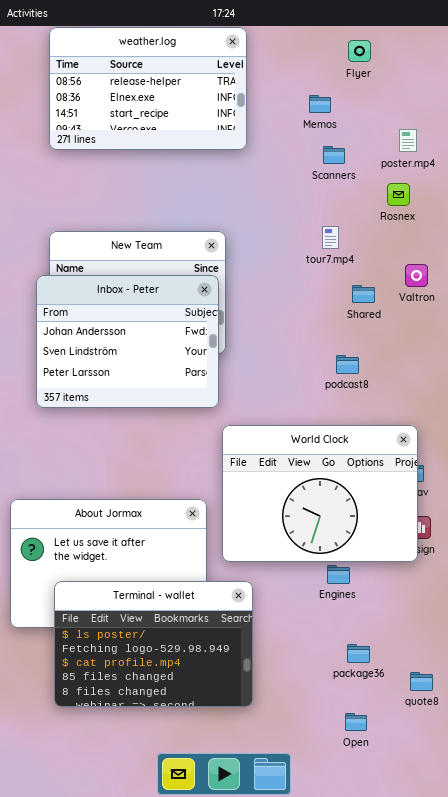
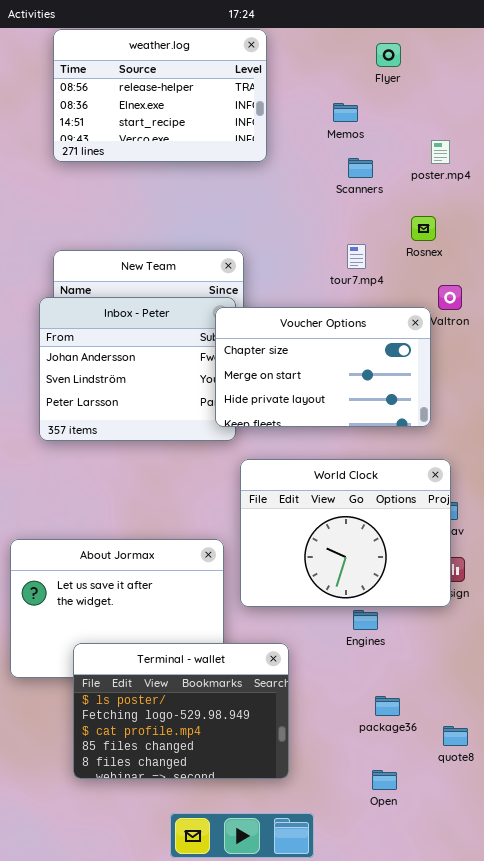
Rosnex: [387,183,410,206] -> [411,216,436,241], moved
Voucher Options: none -> [215,307,431,427], opened
Terminal - wallet: [54,581,253,707] -> [73,643,289,779], moved

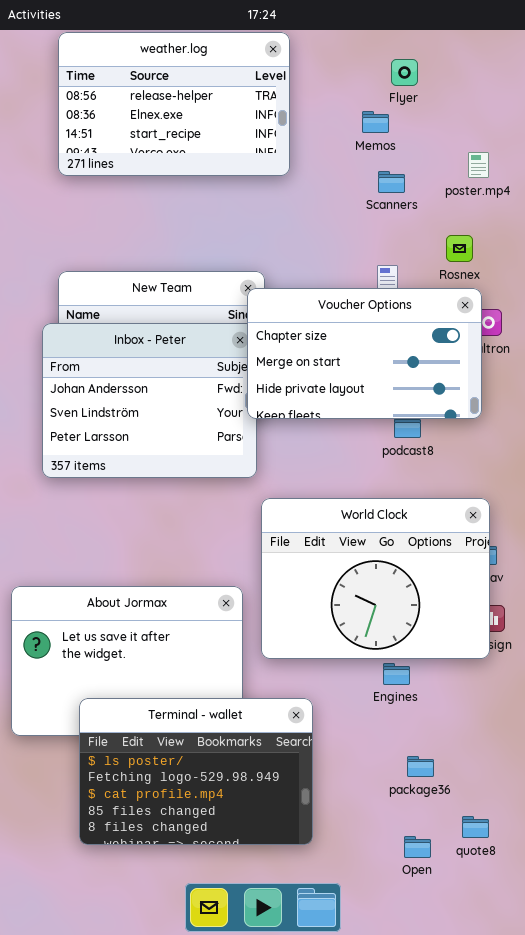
Flyer: [376,43,401,67] -> [391,59,418,86], moved
Voucher Options: [215,307,431,427] -> [247,288,482,419], moved
quote8: [443,726,468,746] -> [462,816,489,838], moved

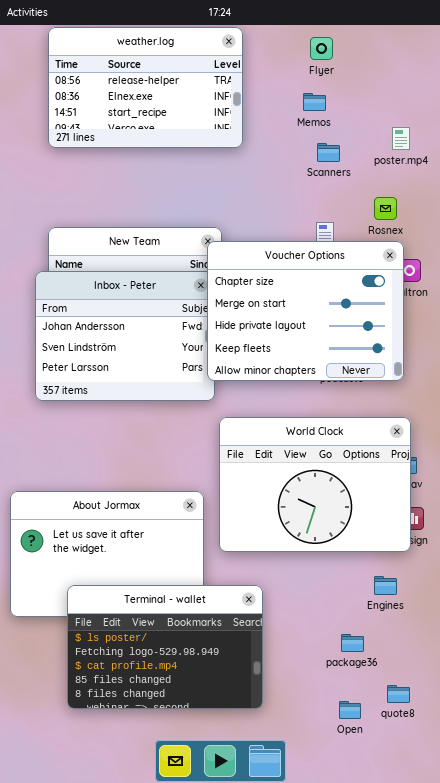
Flyer: [391,59,418,86] -> [310,37,333,60], moved
Voucher Options: [247,288,482,419] -> [207,241,404,381], resized
Engines: [383,663,410,685] -> [374,576,397,595], moved

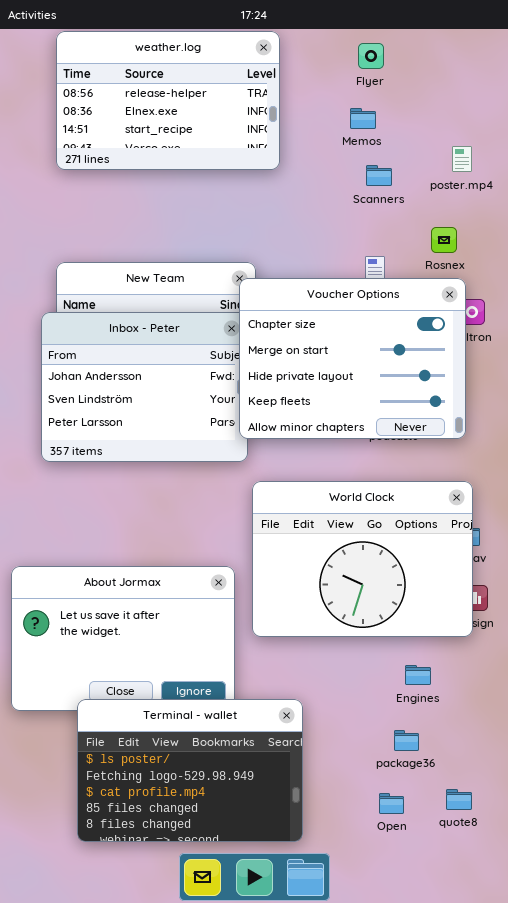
Engines: [374,576,397,595] -> [405,665,431,685], moved
Terminal - wallet: [67,585,263,709] -> [77,699,303,842], moved
Open: [339,701,361,719] -> [379,793,404,814], moved

